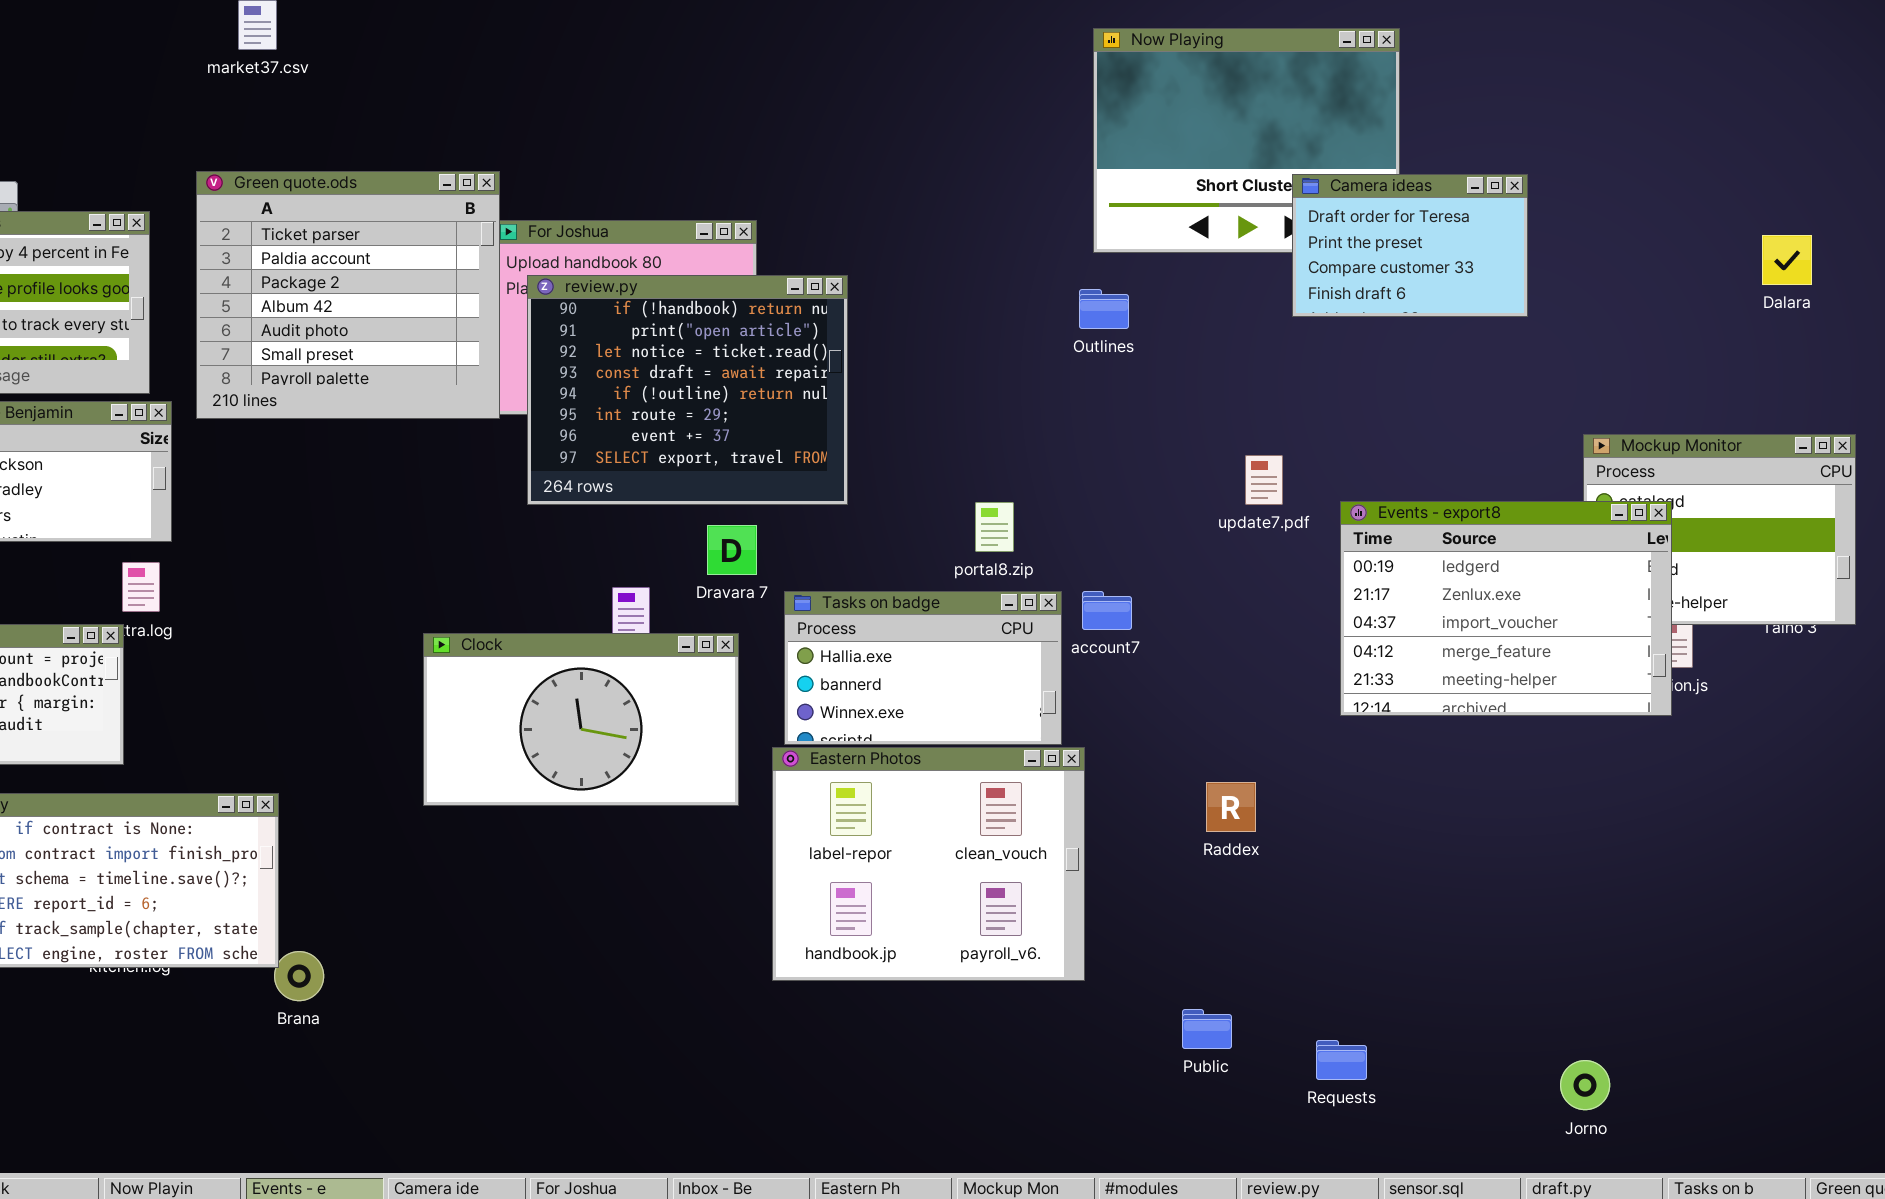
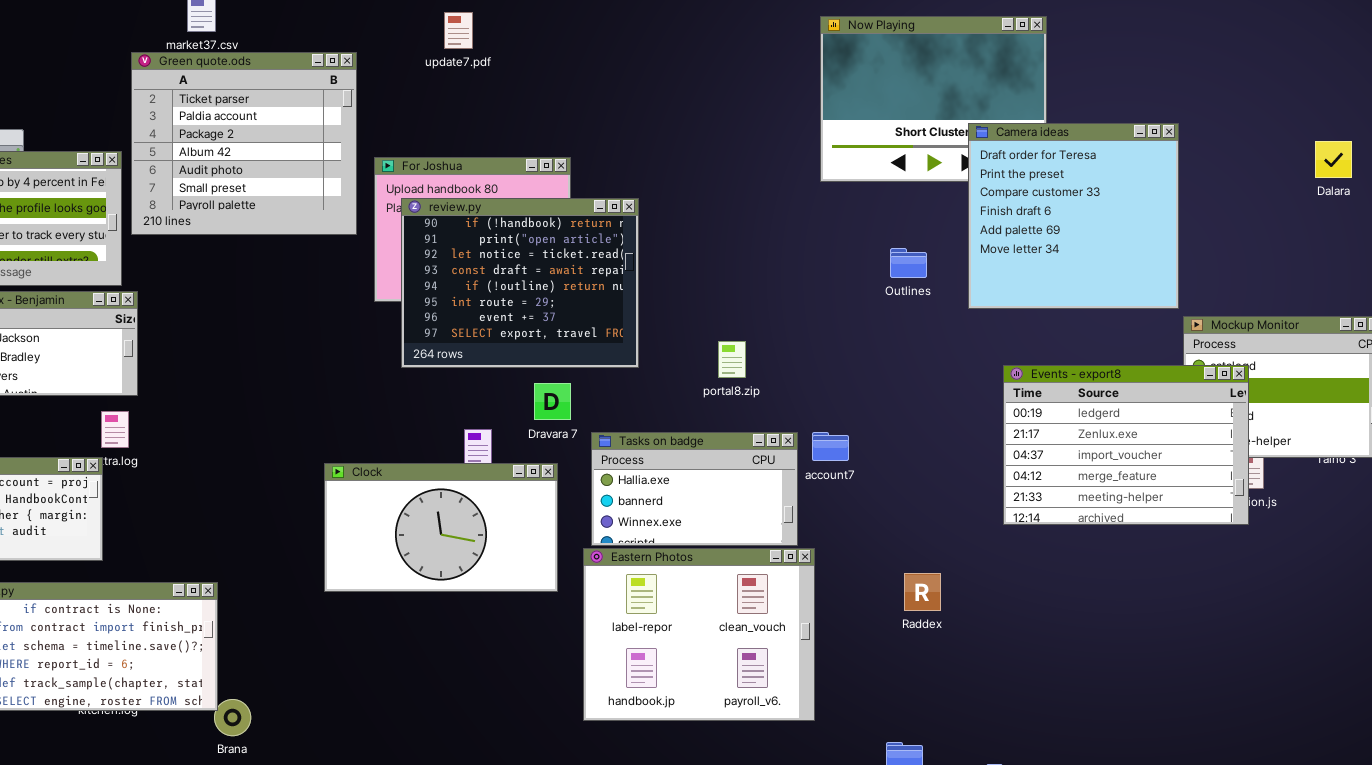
Green quote.ods: [196,171,500,419] -> [131,52,357,235], moved
Camera ideas: [1292,174,1528,317] -> [968,123,1179,309], resized
Dalara: [1762,235,1812,285] -> [1315,141,1352,178], moved
Outlines: [1079,289,1129,329] -> [890,248,927,278], moved
update7.pdf: [1245,455,1283,505] -> [444,12,473,49], moved
portal8.zip: [975,502,1014,552] -> [718,341,746,378], moved

